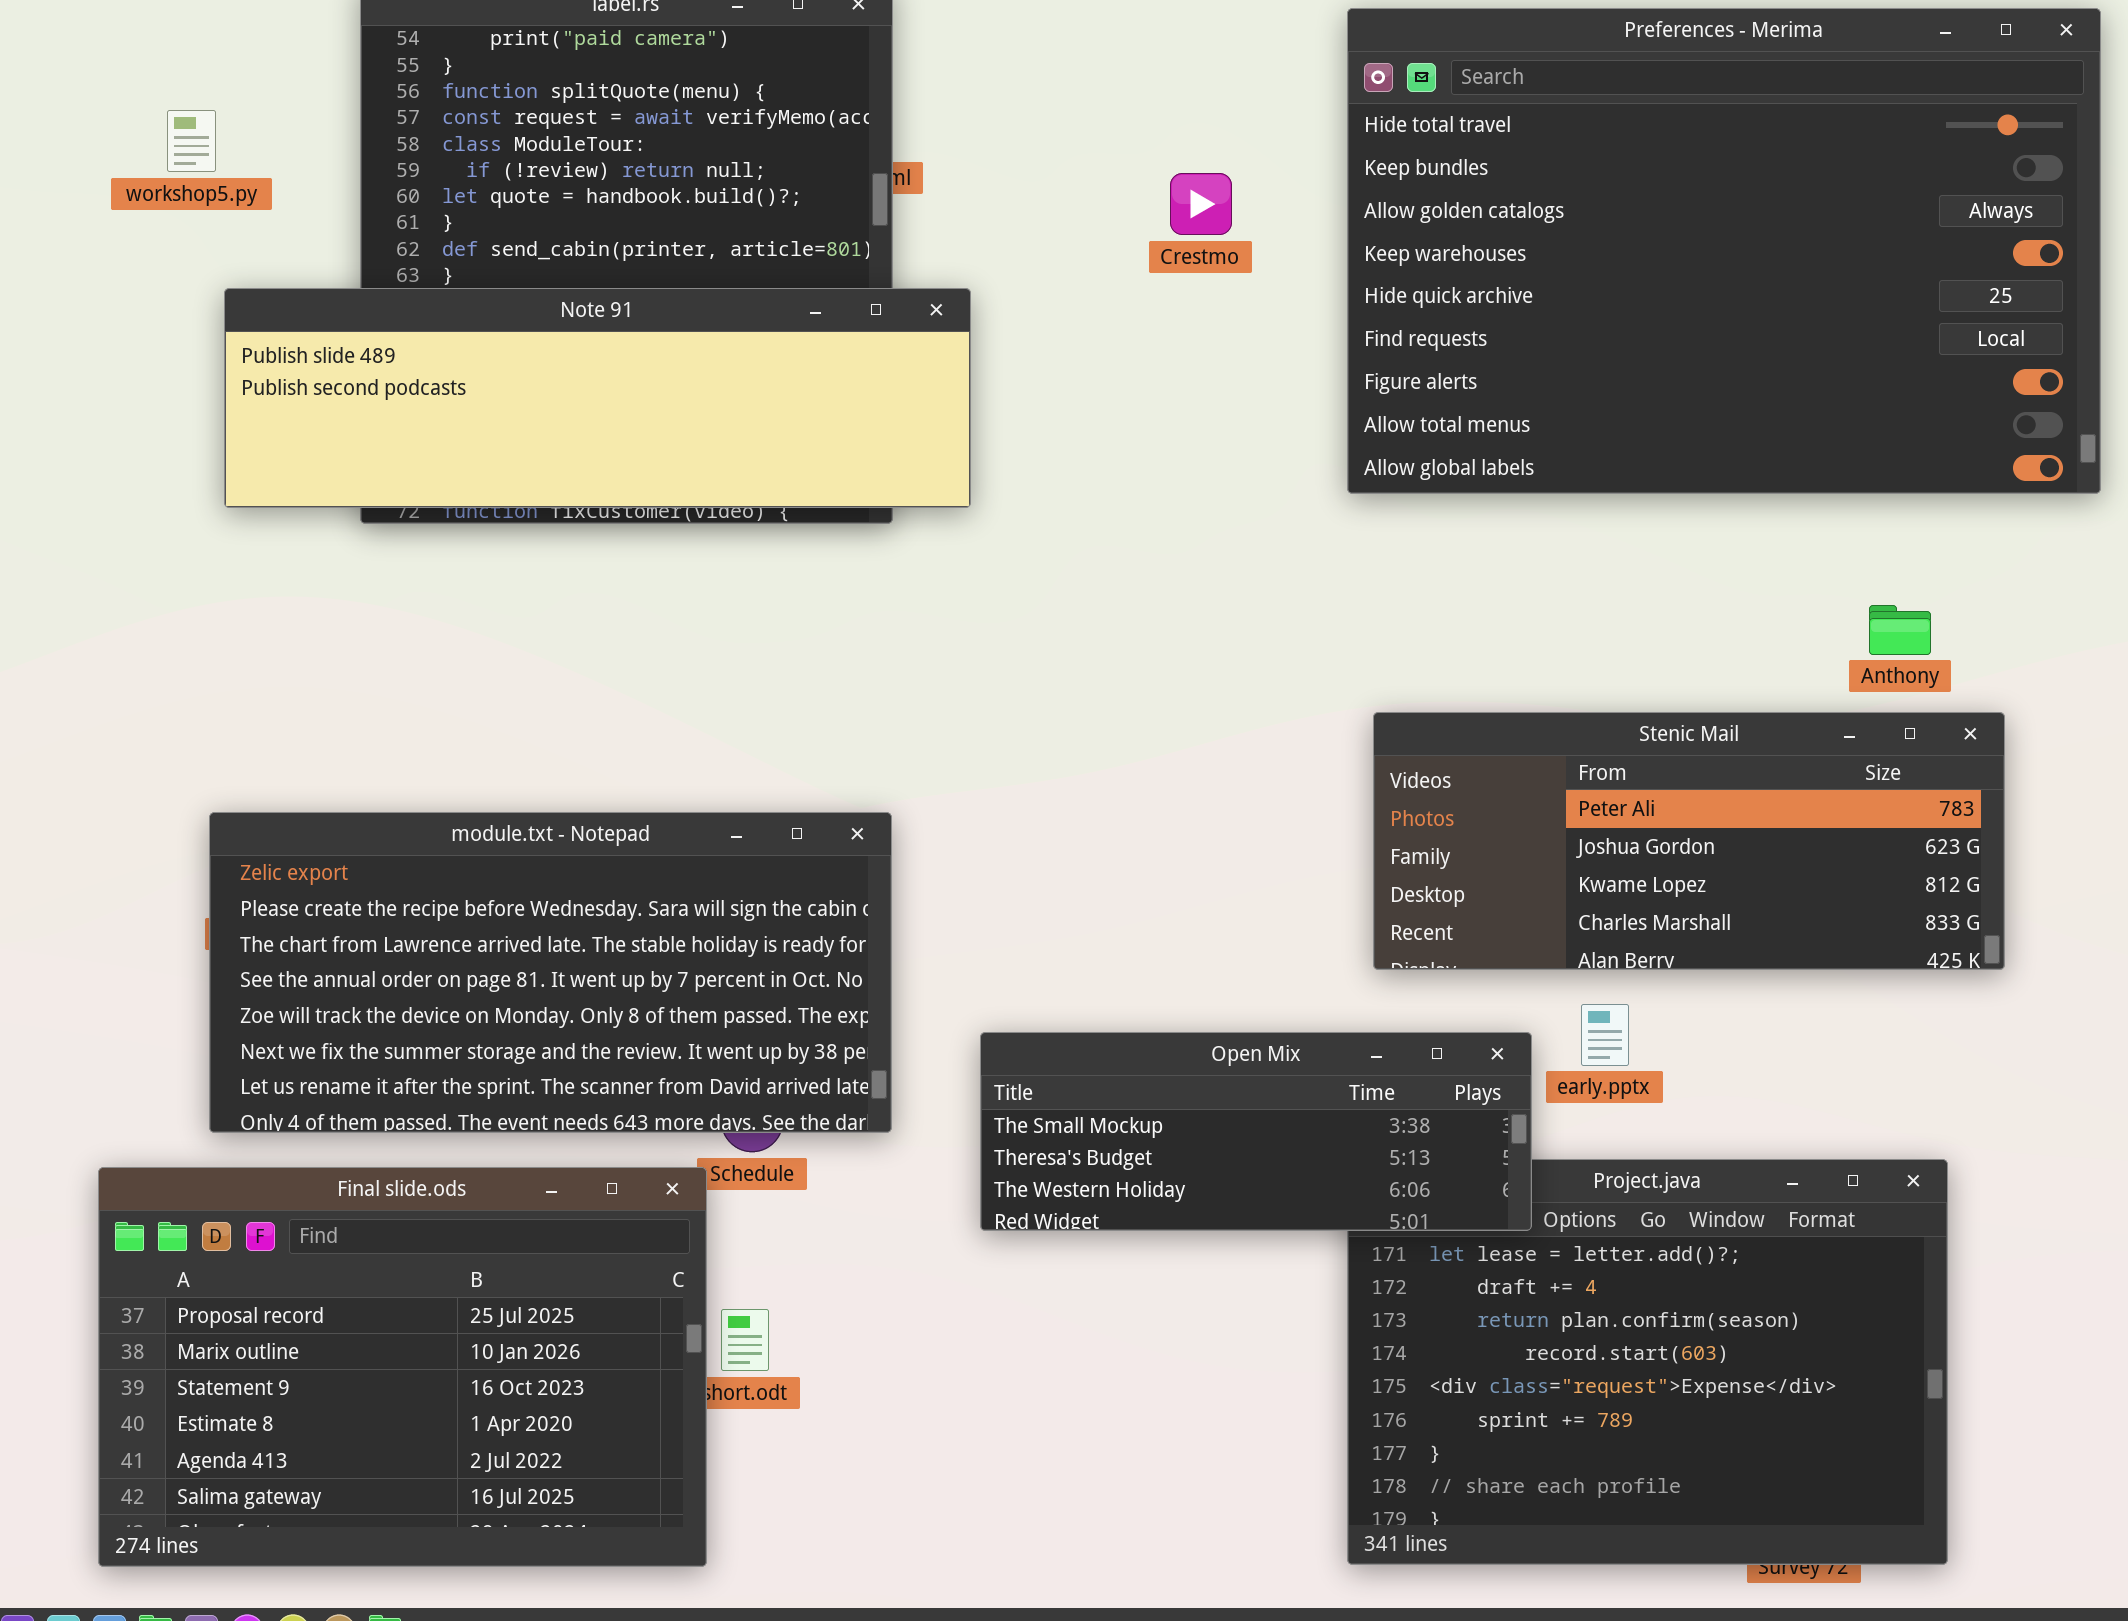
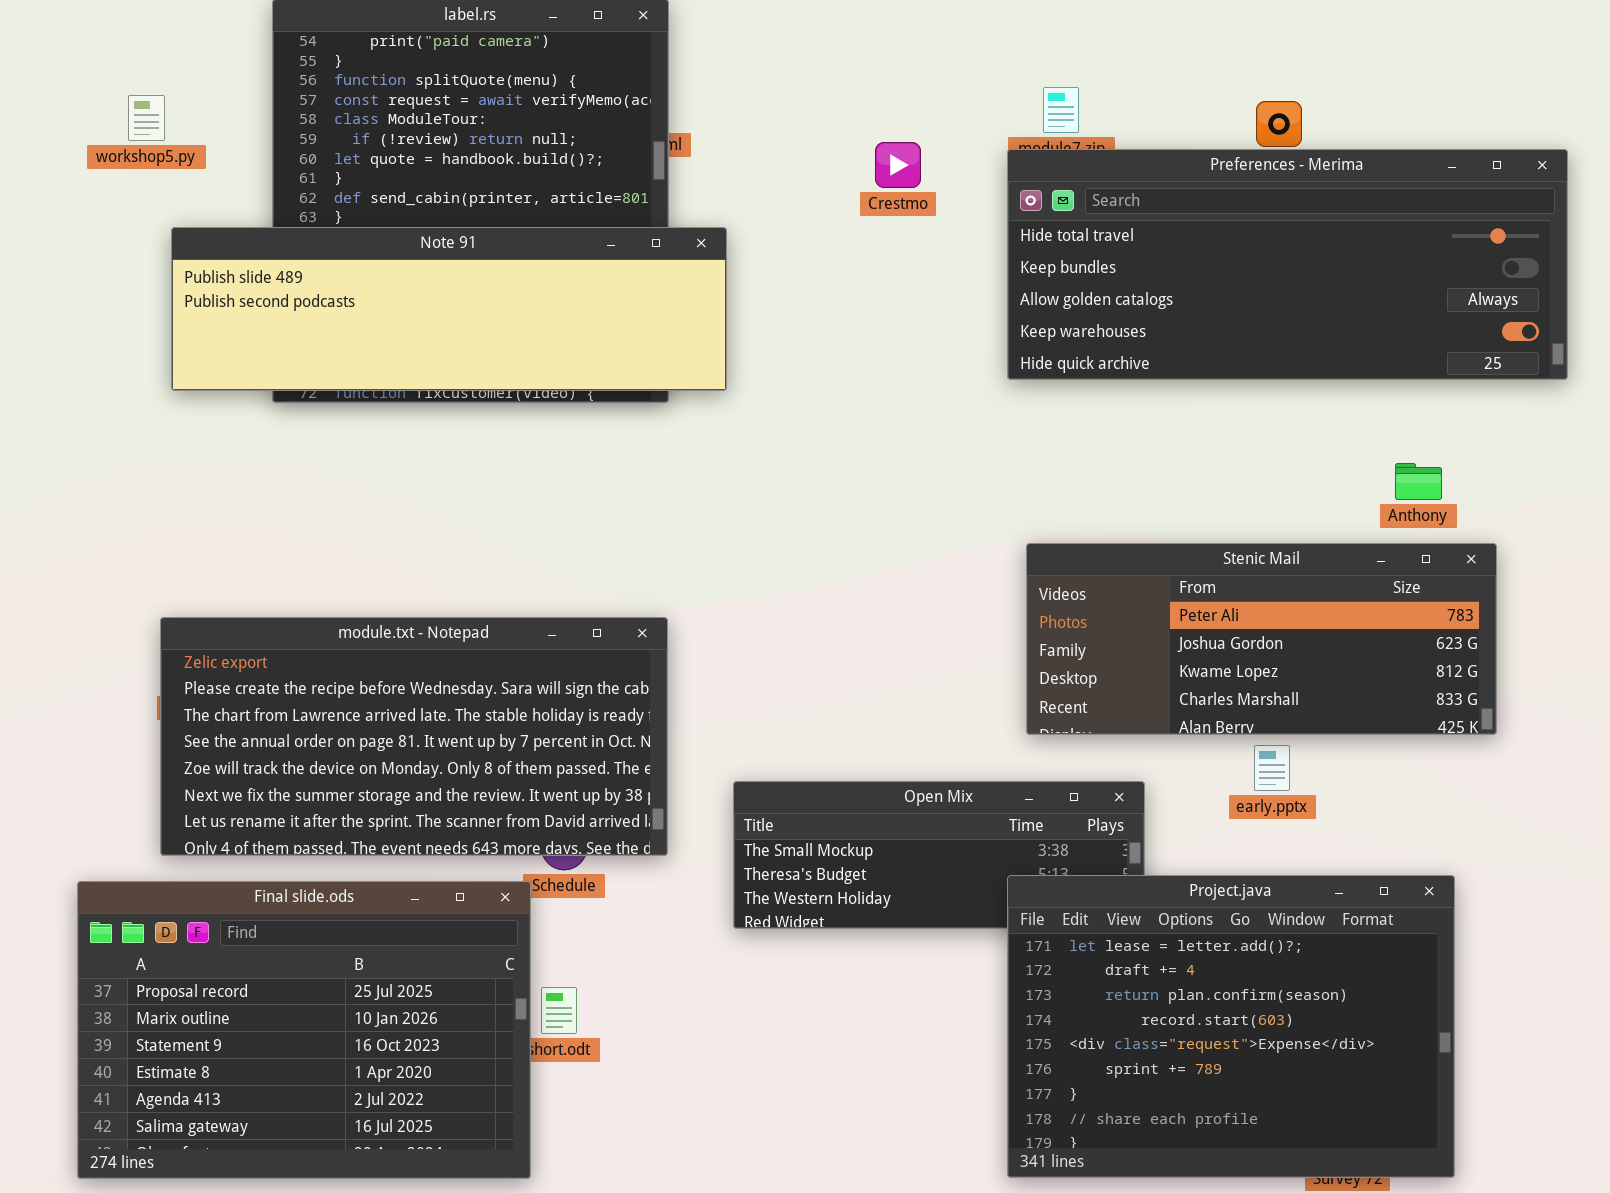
Preferences - Merima: [1347,8,2101,494] -> [1007,149,1568,380], resized
early.pptx: [1581,1004,1629,1066] -> [1254,745,1290,791], moved
Project.java: [1347,1159,1948,1565] -> [1007,875,1455,1178], raised

